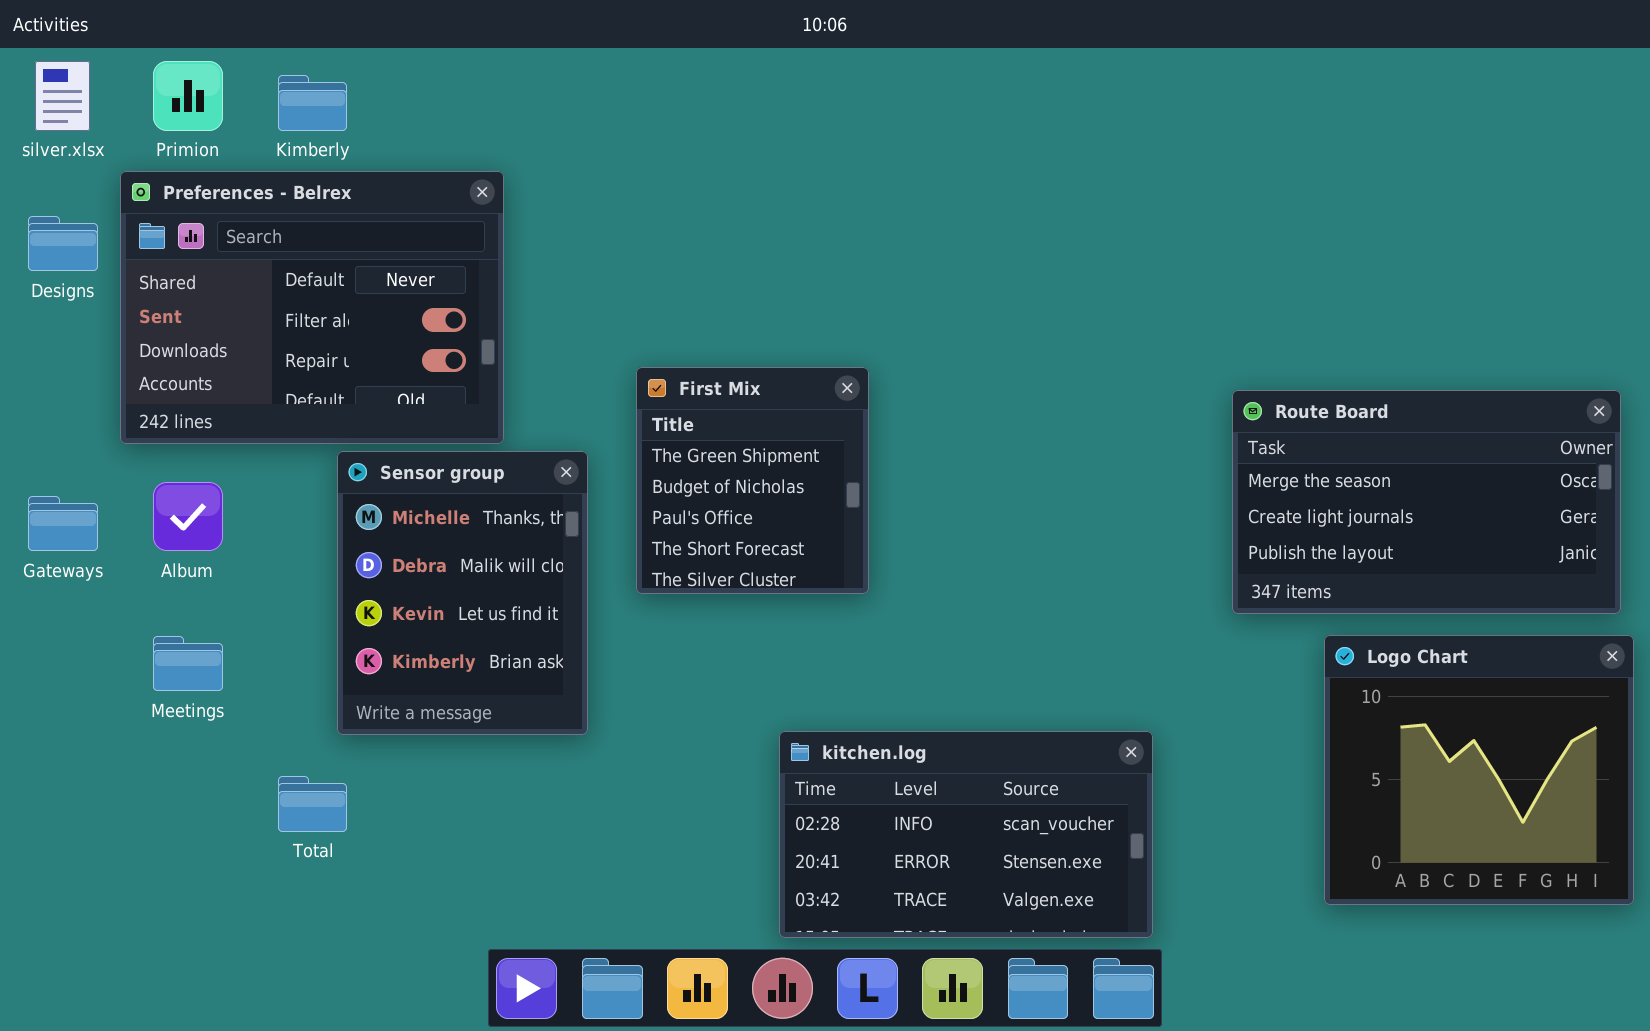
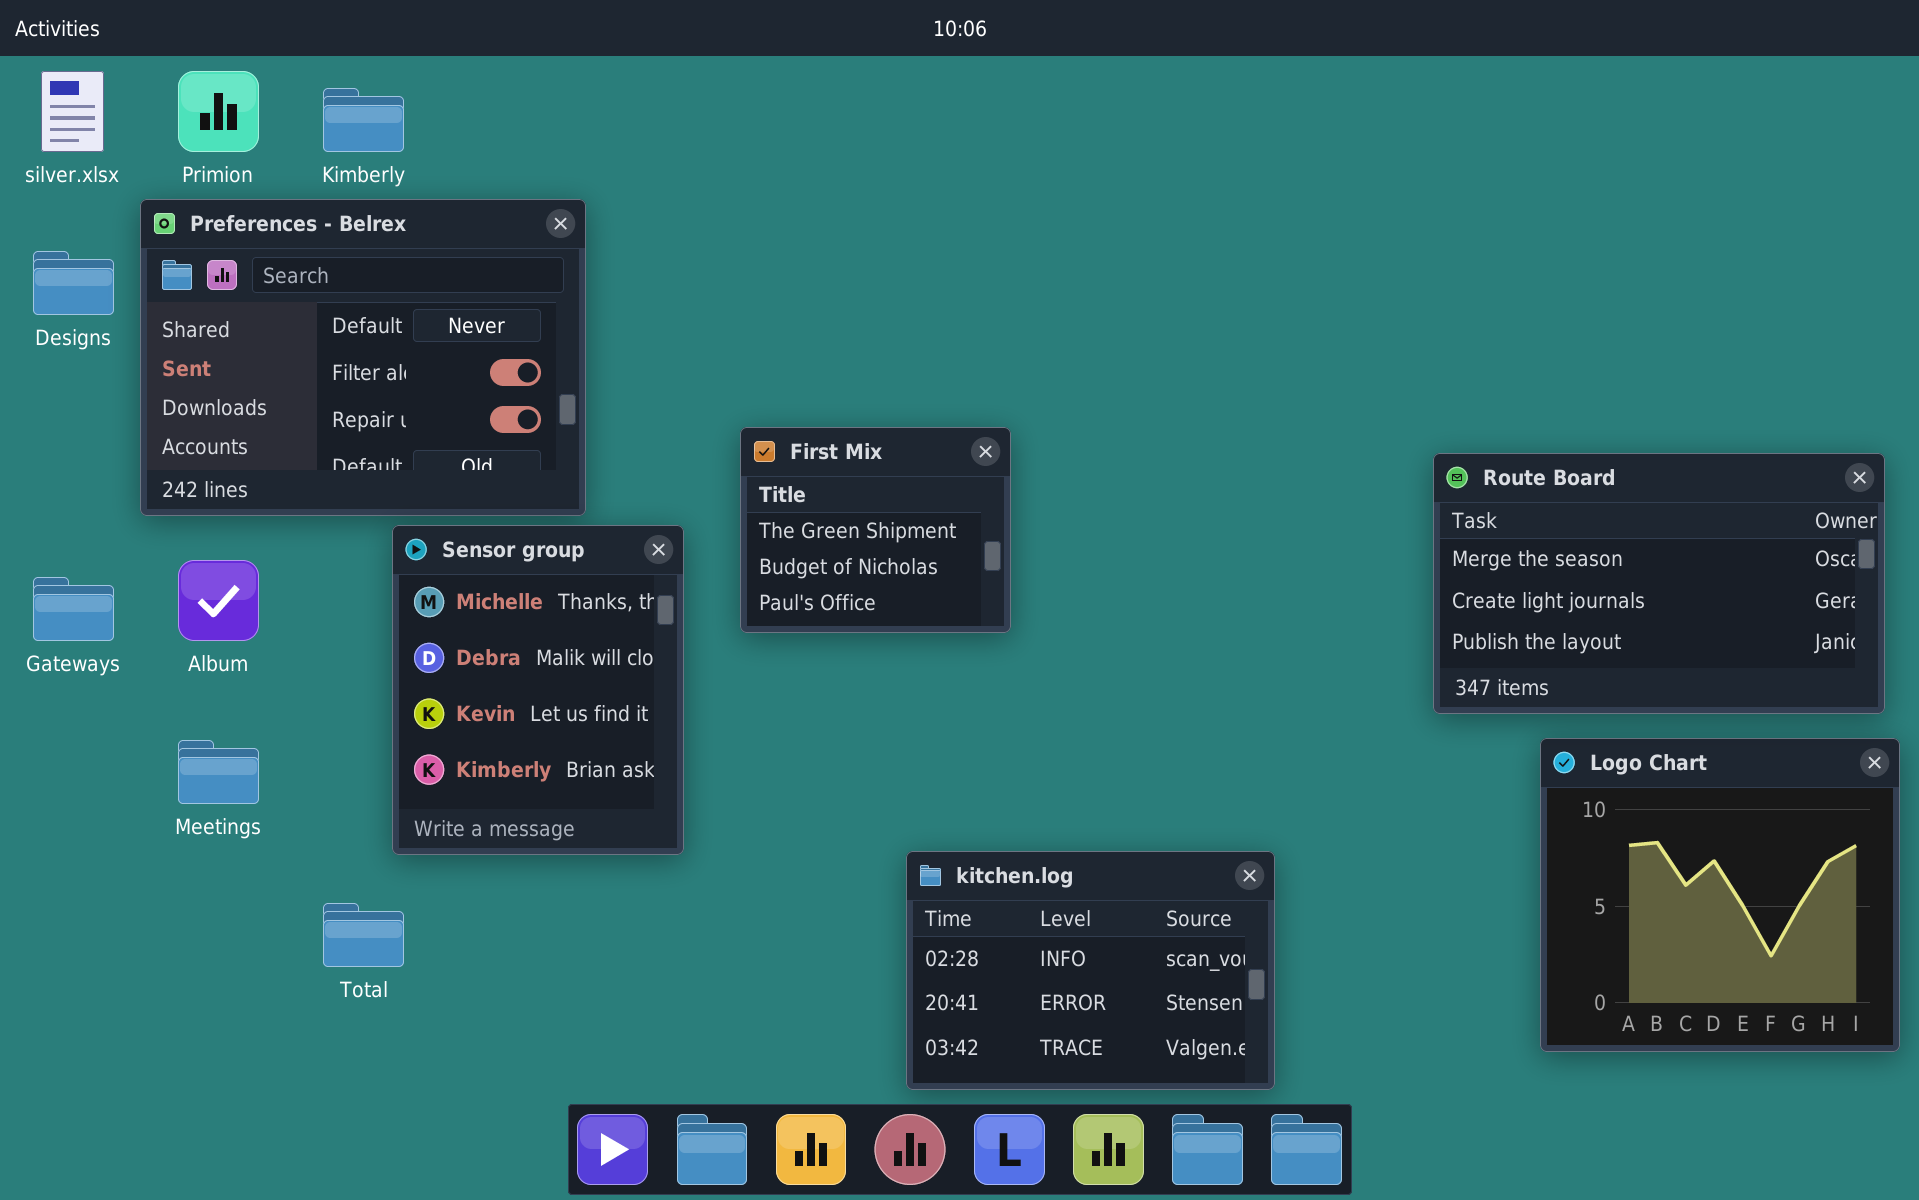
First Mix: [636,367,869,594] -> [740,427,1011,633], resized
kitchen.log: [779,731,1153,938] -> [906,851,1275,1090], resized

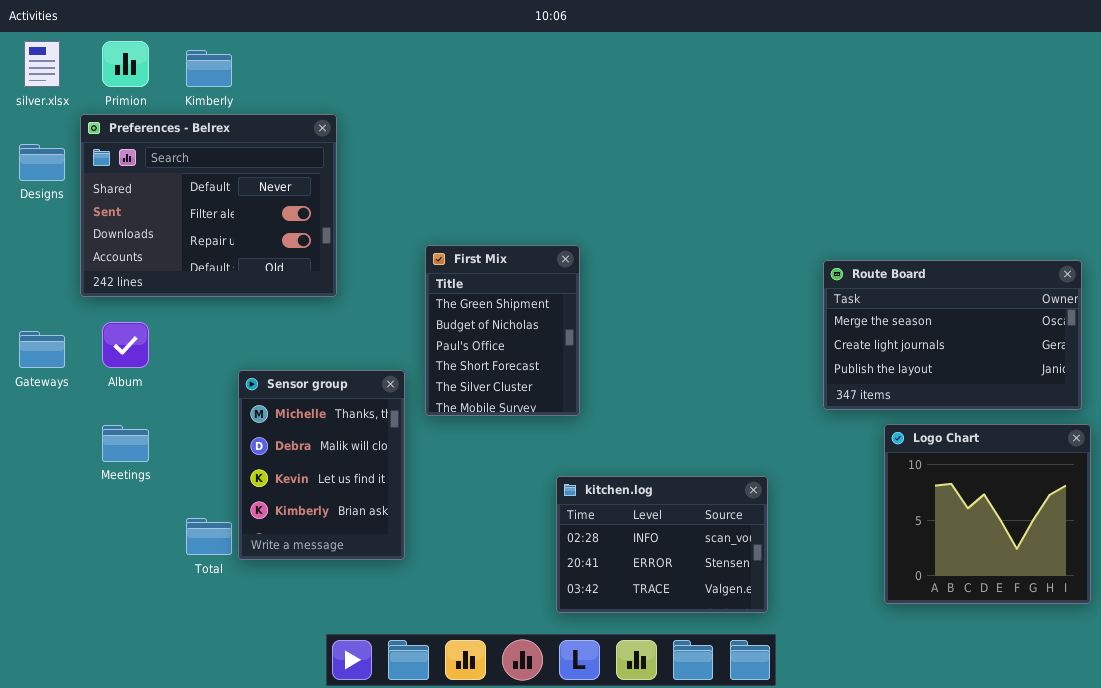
First Mix: [740,427,1011,633] -> [425,245,580,416], resized
Sensor group: [392,525,684,855] -> [238,370,405,560], moved
kitchen.log: [906,851,1275,1090] -> [556,476,768,613], moved

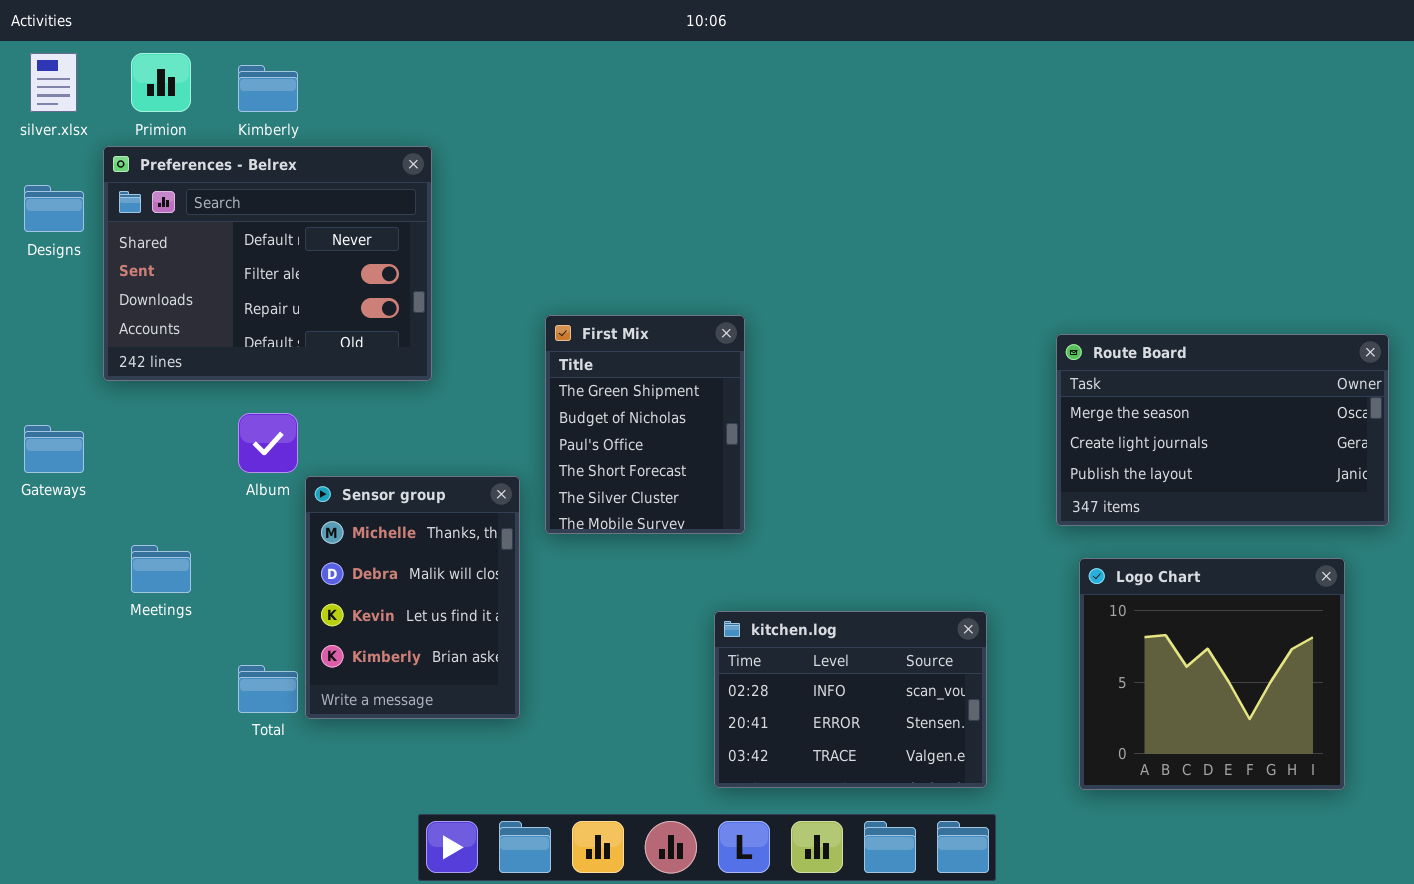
Album: [102,322,149,368] -> [238,413,298,473], moved
Logo Chart: [884,424,1091,604] -> [1079,558,1345,790], moved

